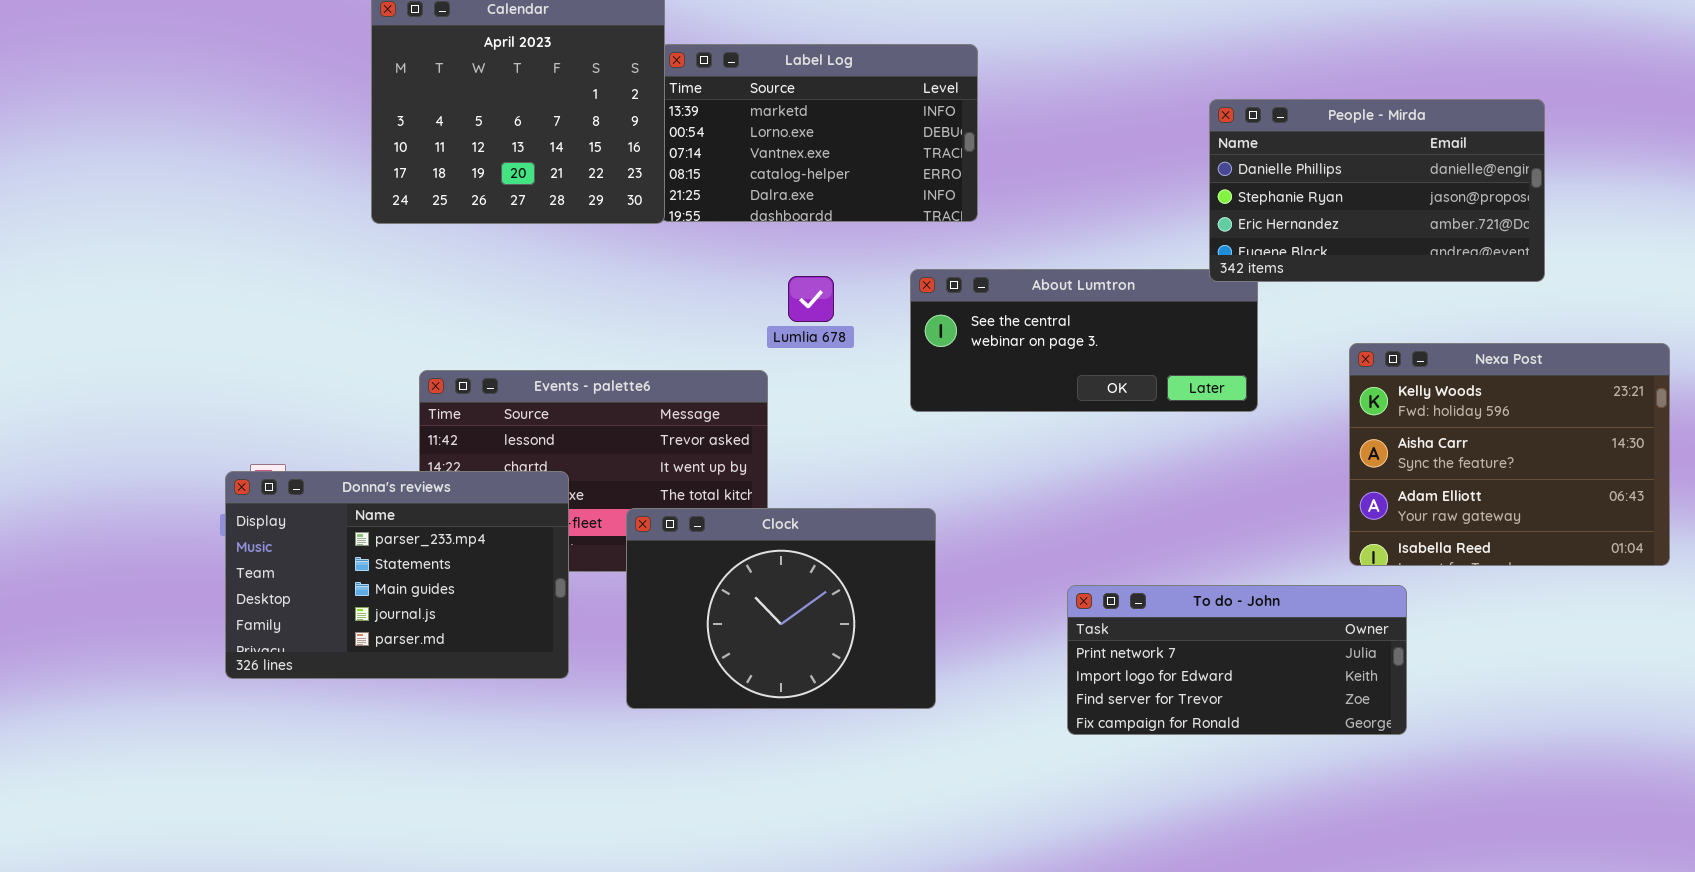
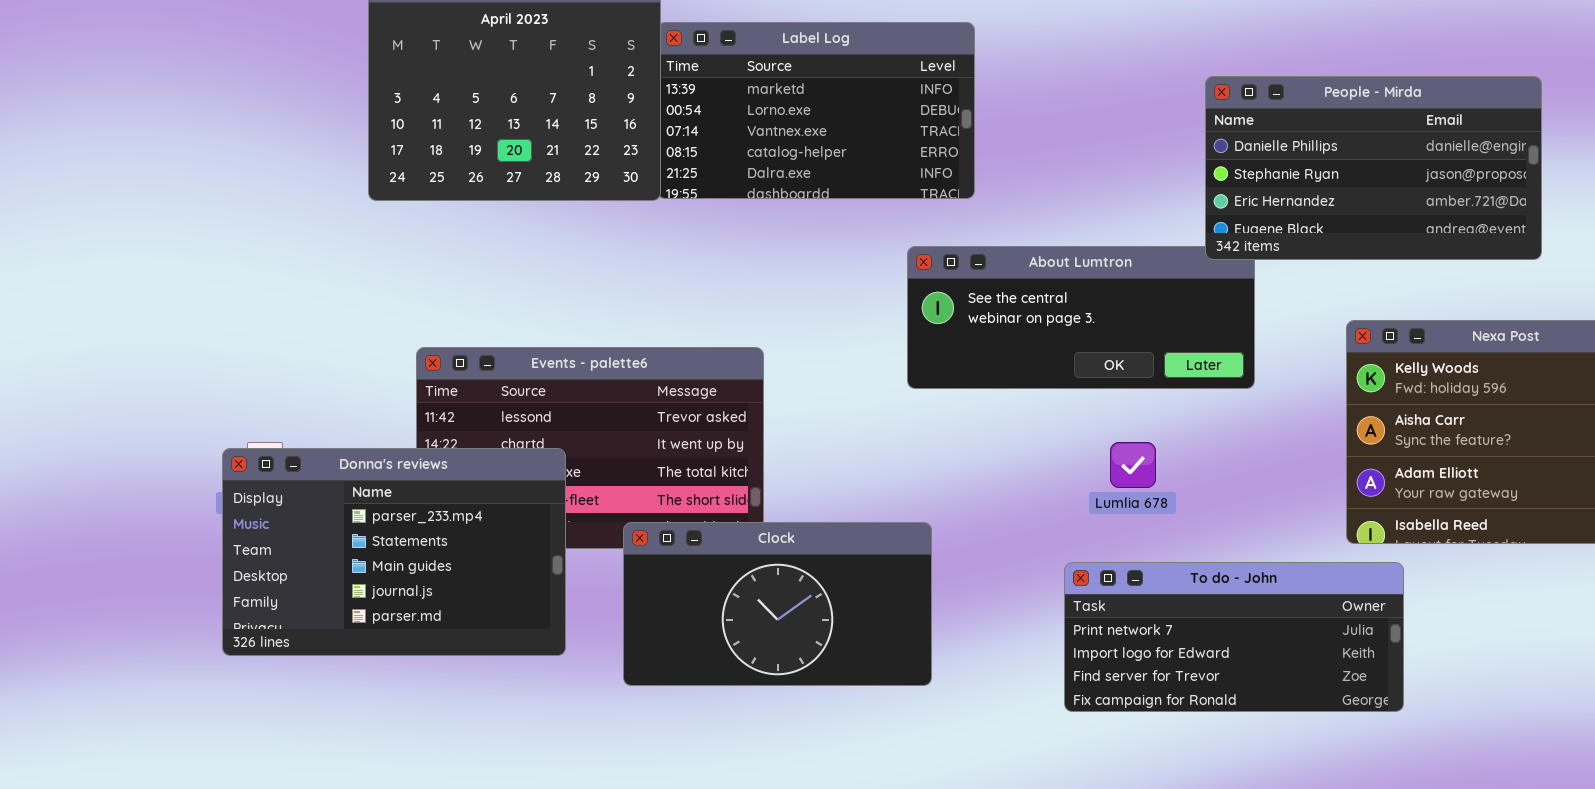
Lumlia 678: [788,276,834,322] -> [1110,442,1156,488], moved
Clock: [626,508,936,709] -> [623,522,932,686], resized

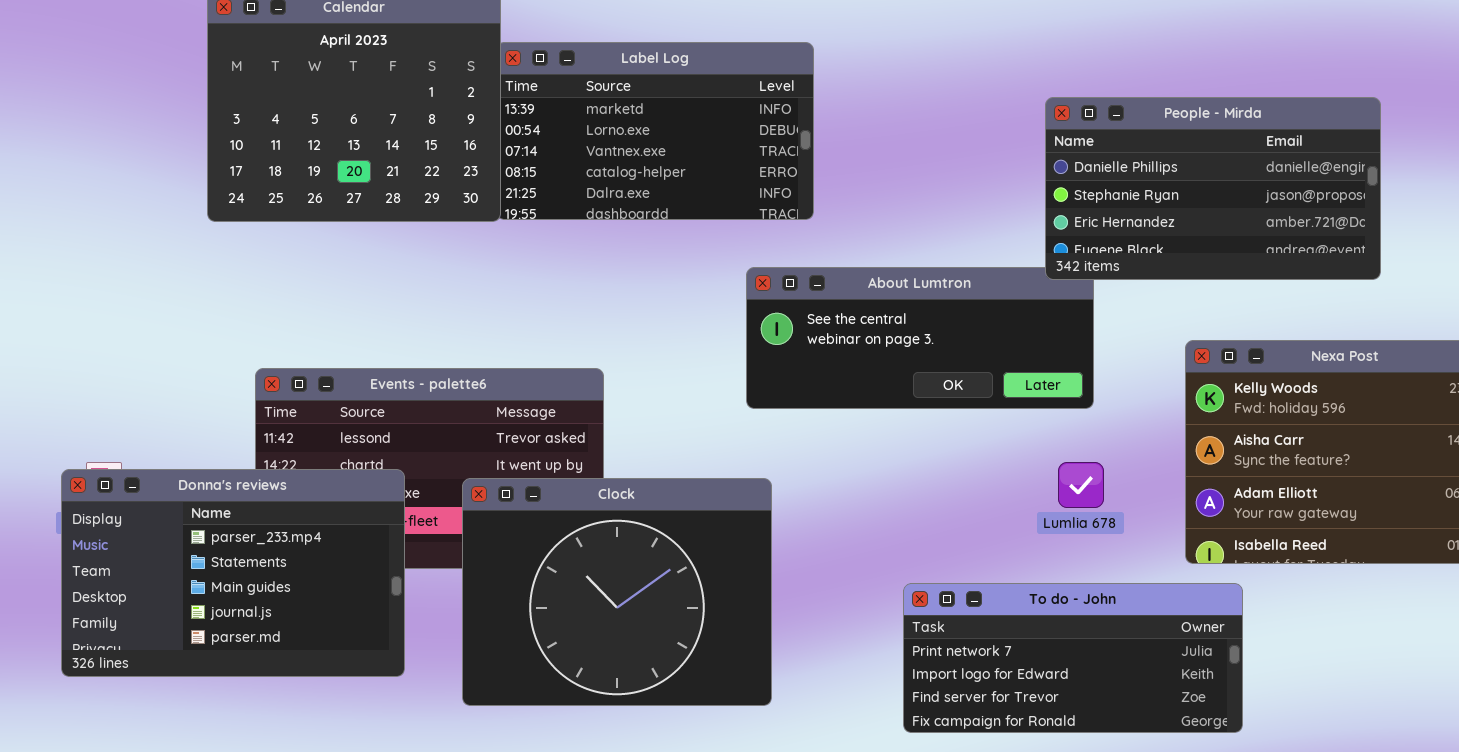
Lumlia 678: [1110,442,1156,488] -> [1058,462,1104,508], moved
Clock: [623,522,932,686] -> [462,478,772,706], resized

